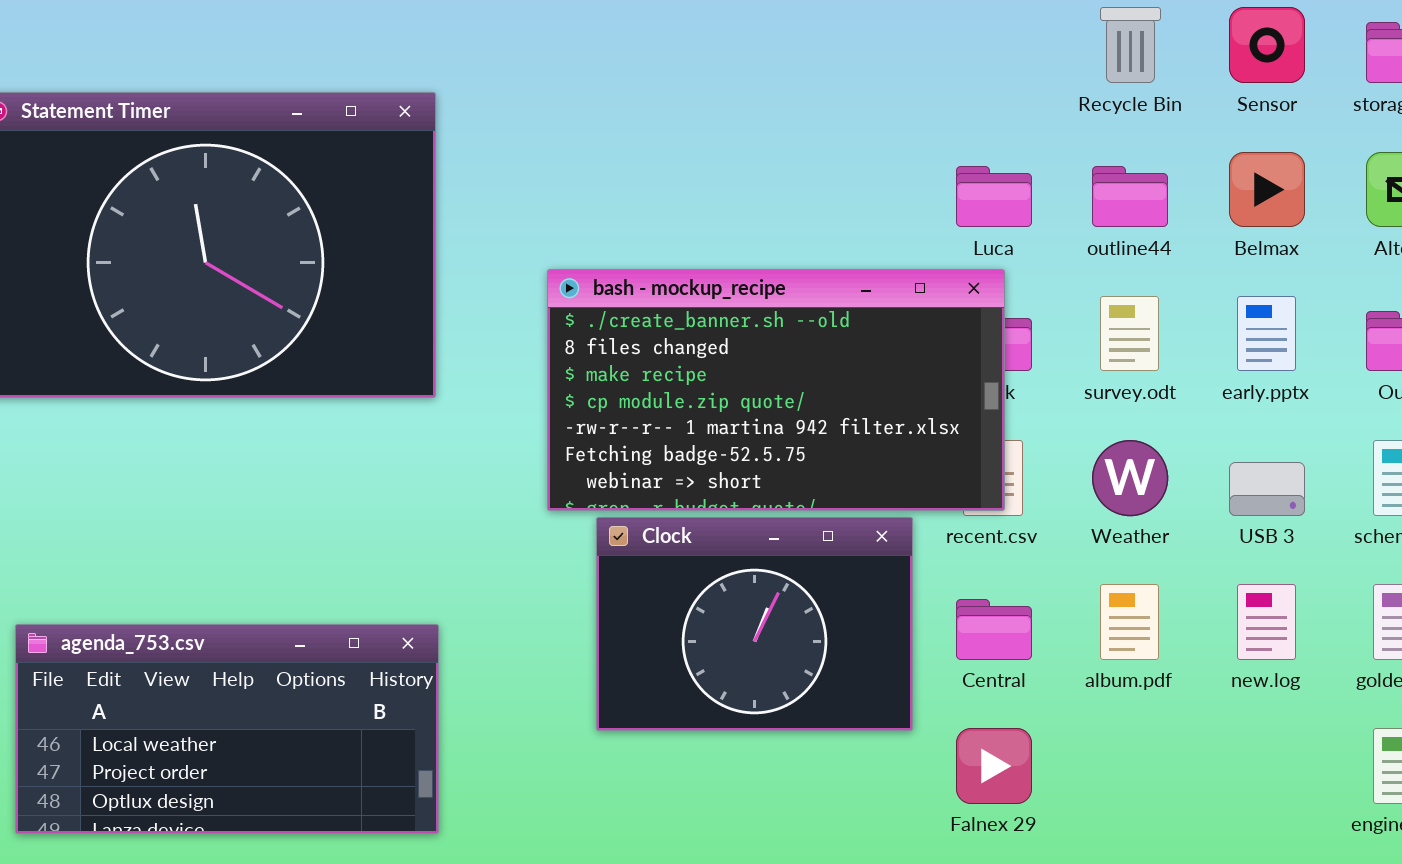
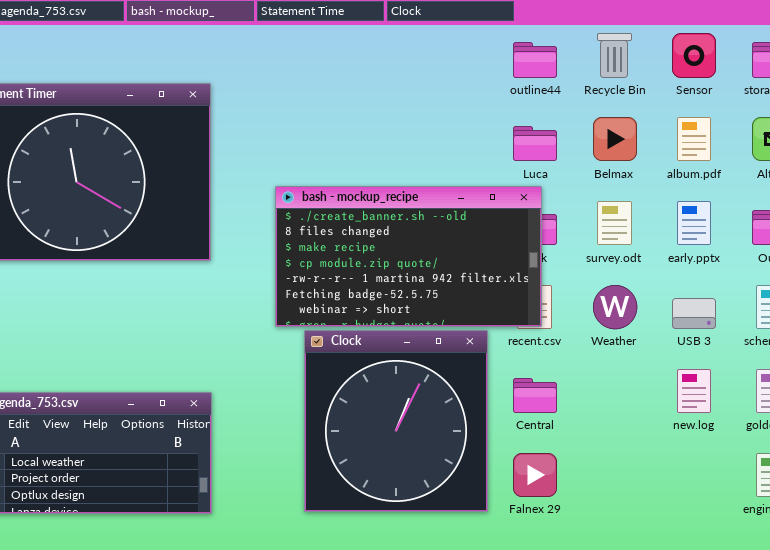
Belmax: [1229,152,1305,227] -> [593,117,637,161], moved
outline44: [1092,166,1168,227] -> [513,42,557,78], moved
Clock: [596,517,913,731] -> [304,330,488,512], resized
album.pdf: [1100,584,1159,660] -> [677,117,711,161], moved

